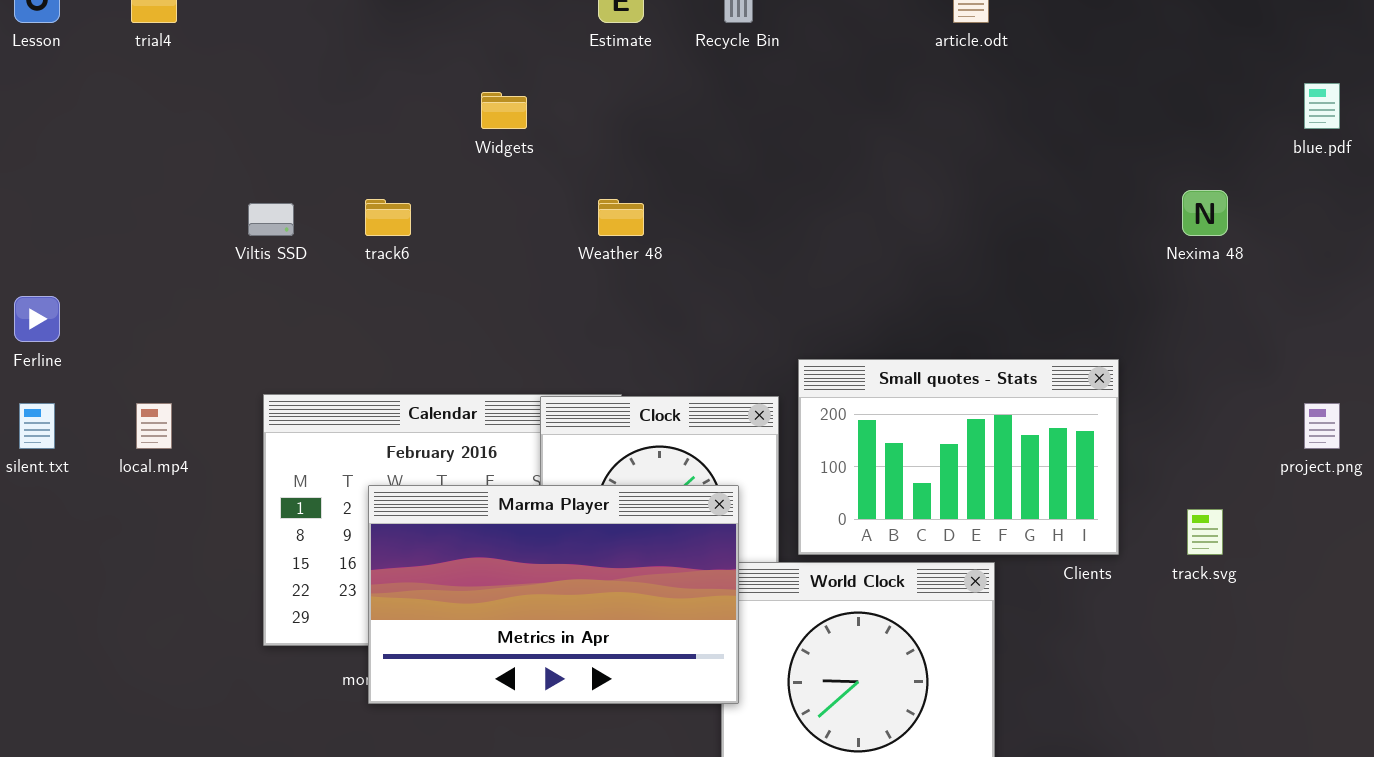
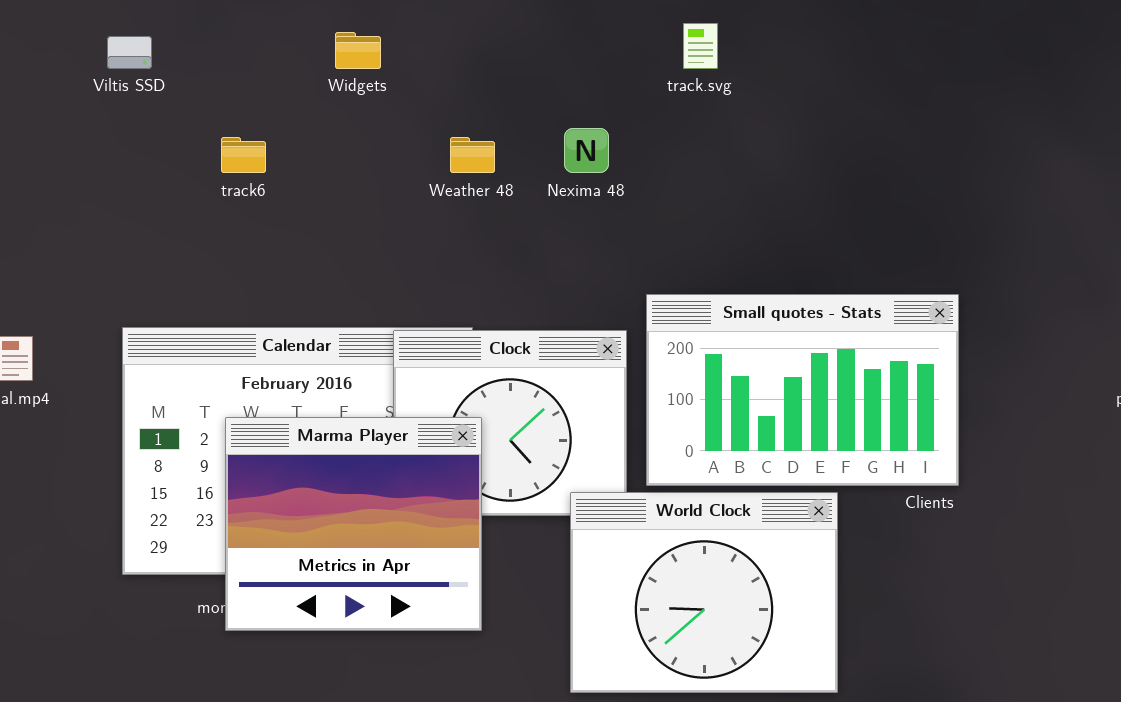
Nexima 48: [1182,190,1228,236] -> [564,128,609,173], moved
Viltis SSD: [248,203,294,236] -> [107,36,152,69], moved
Marma Player: [368,485,739,704] -> [225,417,482,631], resized
track.svg: [1187,509,1223,555] -> [683,23,718,69], moved

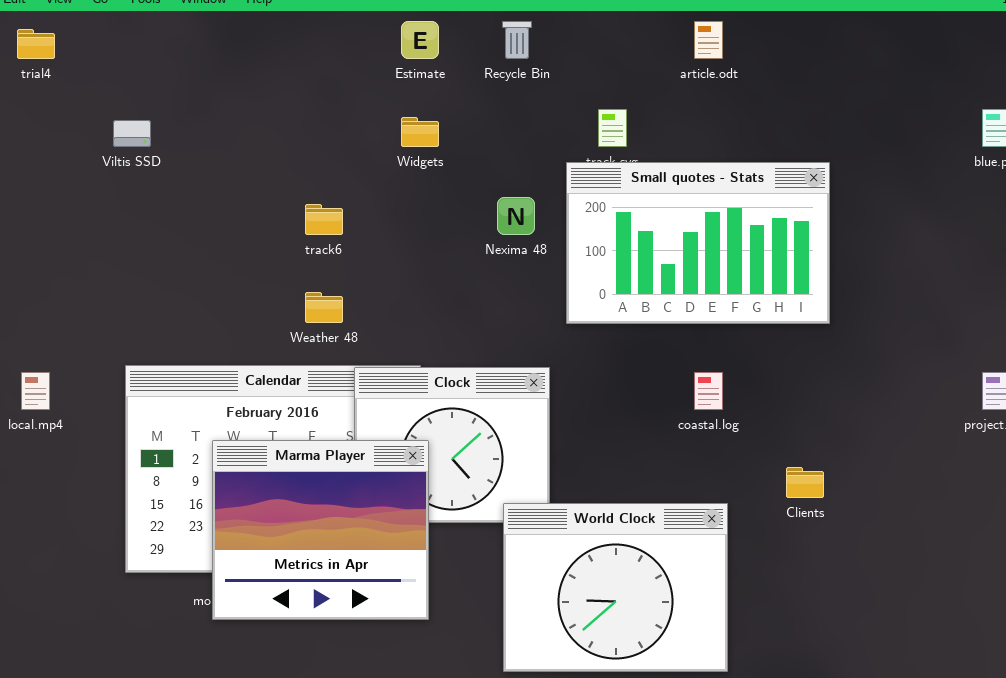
Widgets: [335,32,381,69] -> [401,117,439,147], moved
track6: [221,137,266,173] -> [305,204,343,235], moved
Weather 48: [450,137,495,173] -> [305,292,343,323], moved
Small quotes - Stats: [646,294,959,486] -> [566,162,830,324], moved

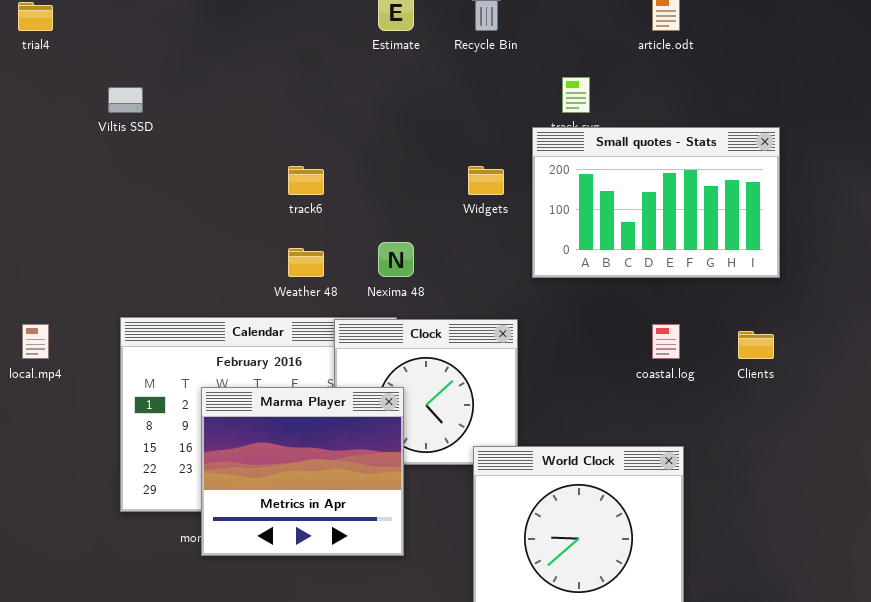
Widgets: [401,117,439,147] -> [468,166,504,195], moved
Nexima 48: [497,197,535,235] -> [378,242,414,277], moved
Clients: [786,467,824,498] -> [738,331,774,359], moved

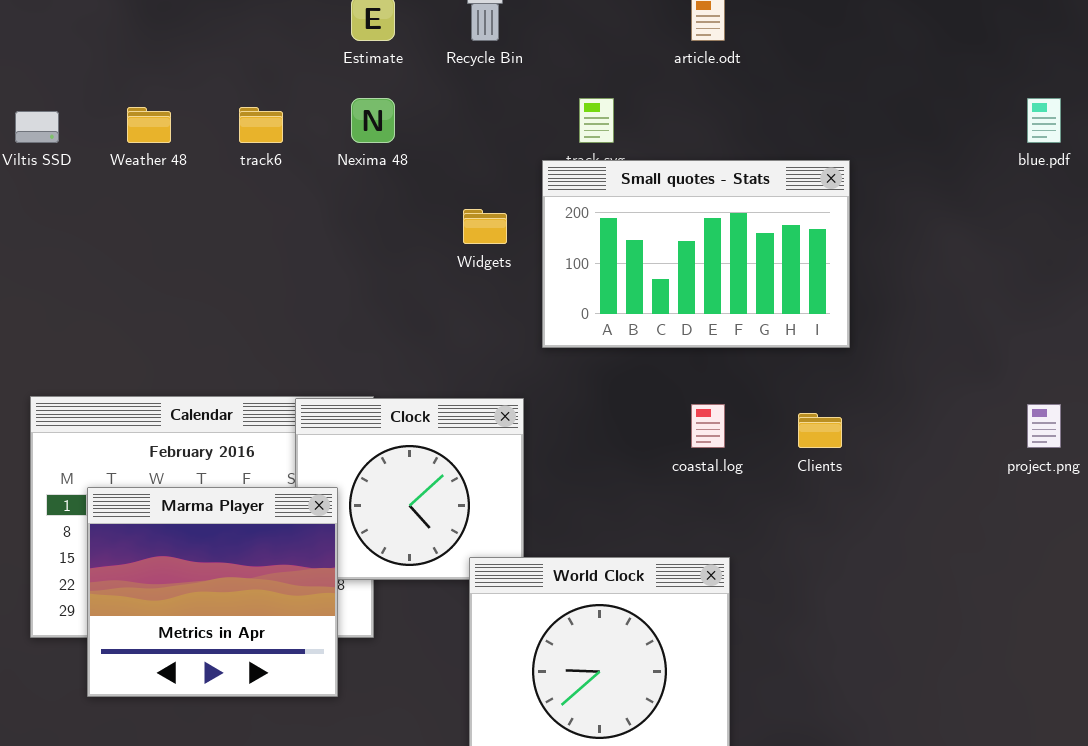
track6: [288,166,324,195] -> [239,107,283,143], moved
Nexima 48: [378,242,414,277] -> [351,98,395,143], moved
Weather 48: [288,248,324,277] -> [127,107,171,143], moved
Marma Player: [201,387,404,556] -> [87,487,338,697], moved

